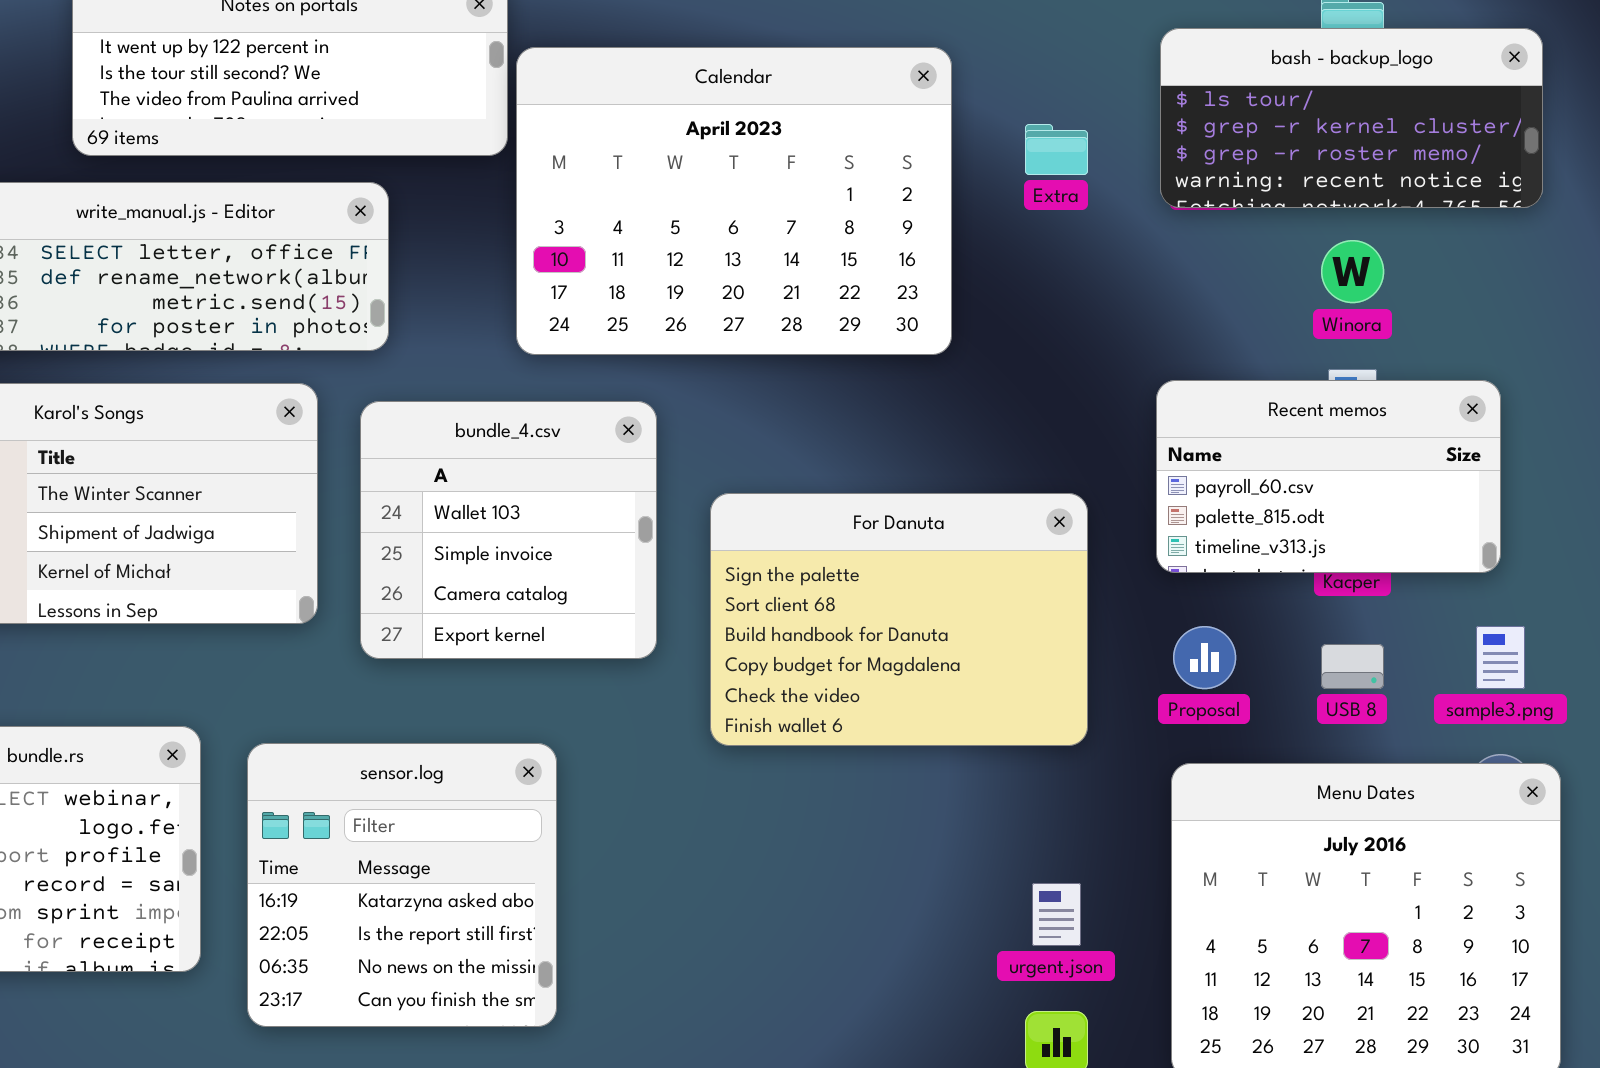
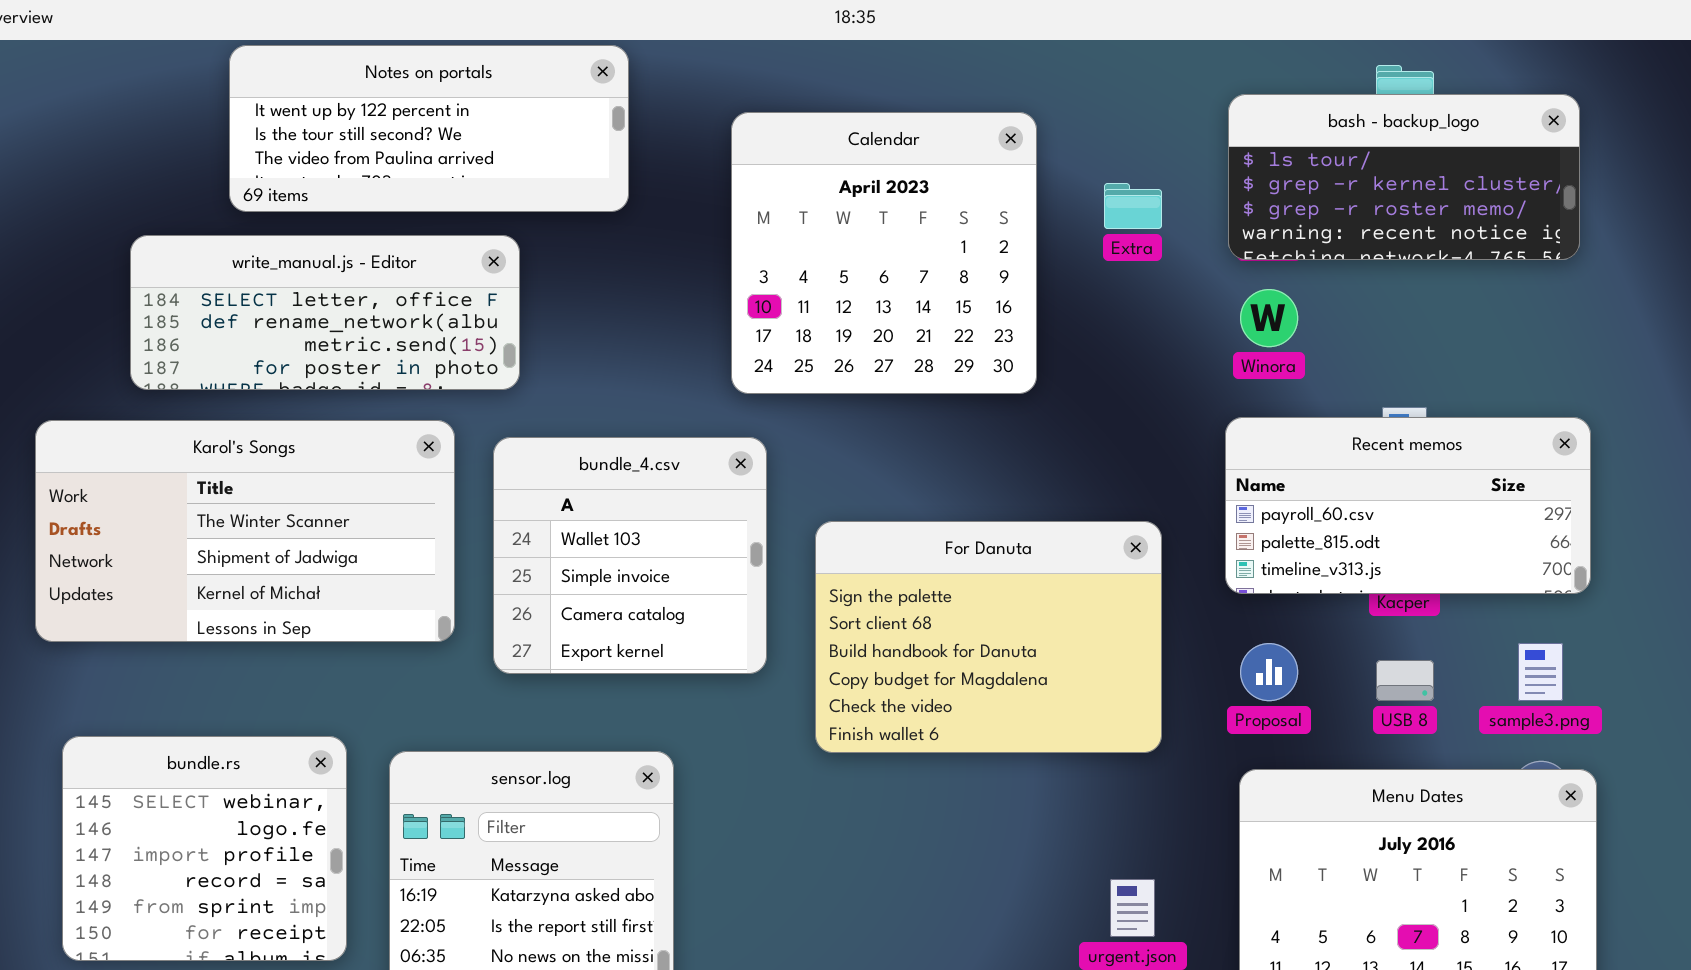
Calendar: [516,47,952,355] -> [731,112,1037,394], resized
Winora: [1321,240,1384,303] -> [1240,289,1298,347], moved
Recent memos: [1156,380,1501,573] -> [1225,417,1591,594], resized

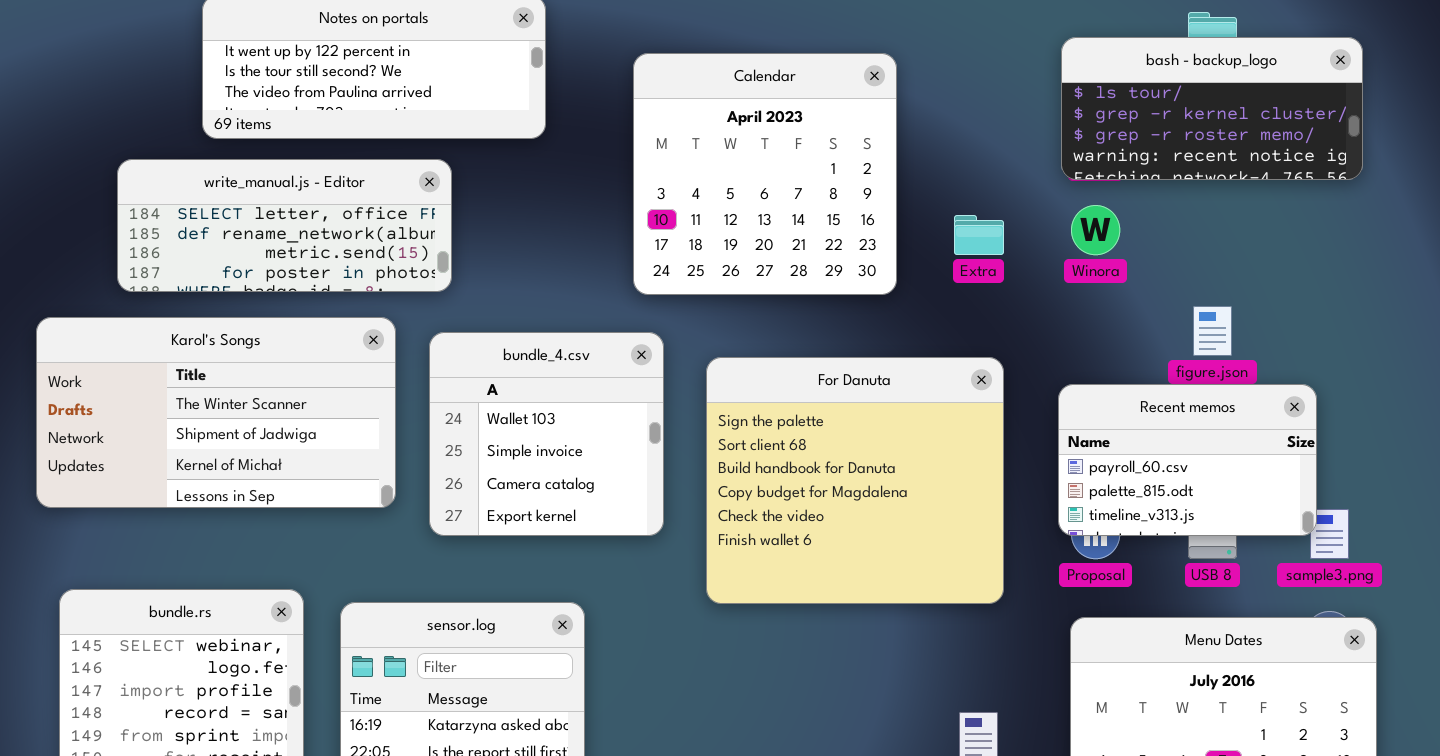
Extra: [1104,183,1162,229] -> [954,215,1004,255], moved
Recent memos: [1225,417,1591,594] -> [1058,384,1317,536], moved, resized
For Danuta: [815,521,1162,753] -> [706,357,1004,604], resized

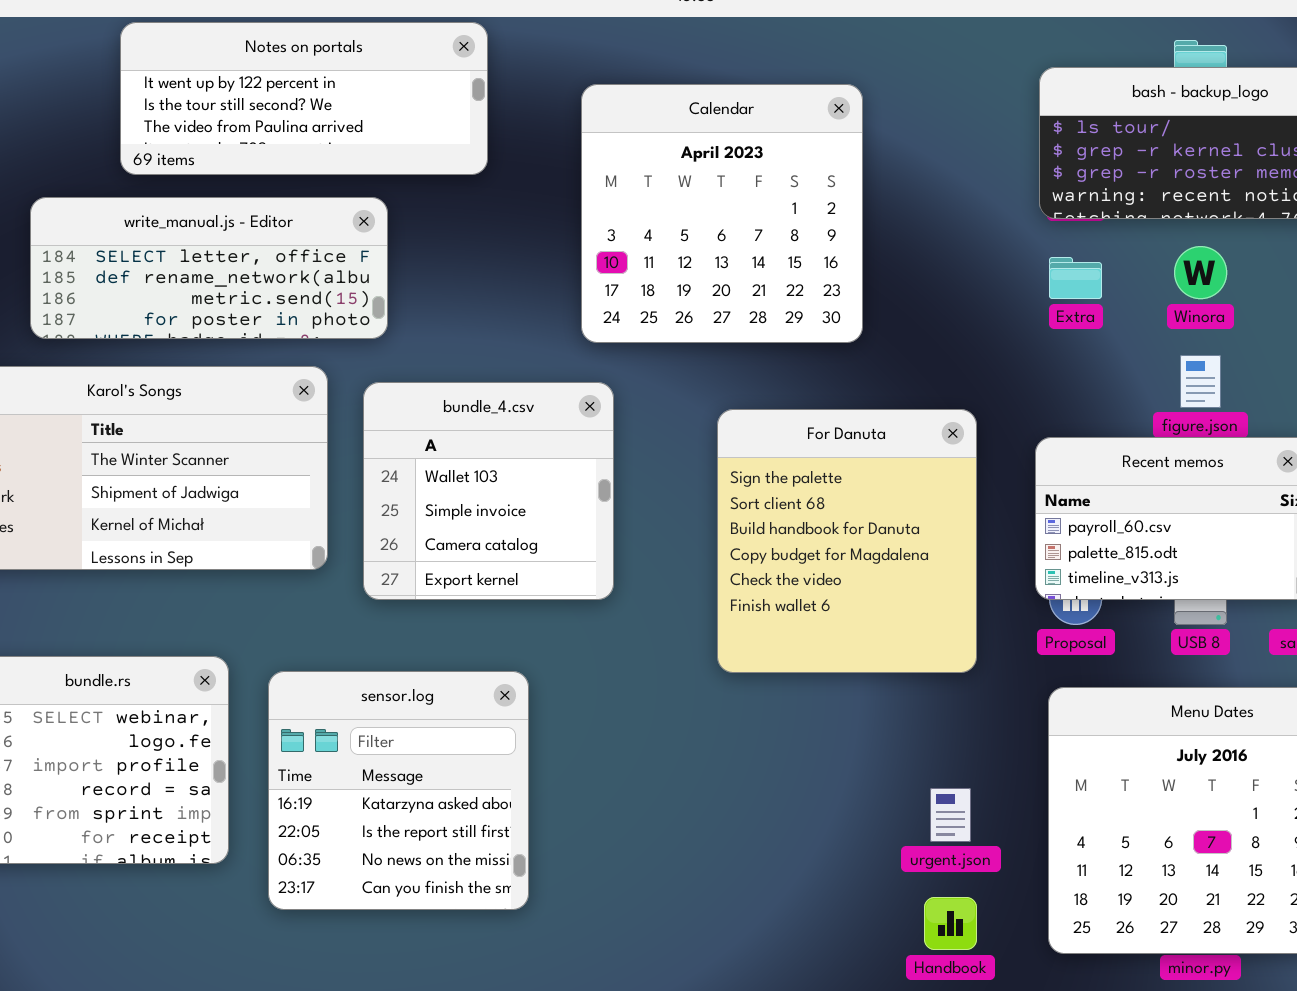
Winora: [1071,205,1120,255] -> [1174,246,1227,299], moved
Extra: [954,215,1004,255] -> [1049,257,1102,299], moved
For Danuta: [706,357,1004,604] -> [717,409,977,673], resized

